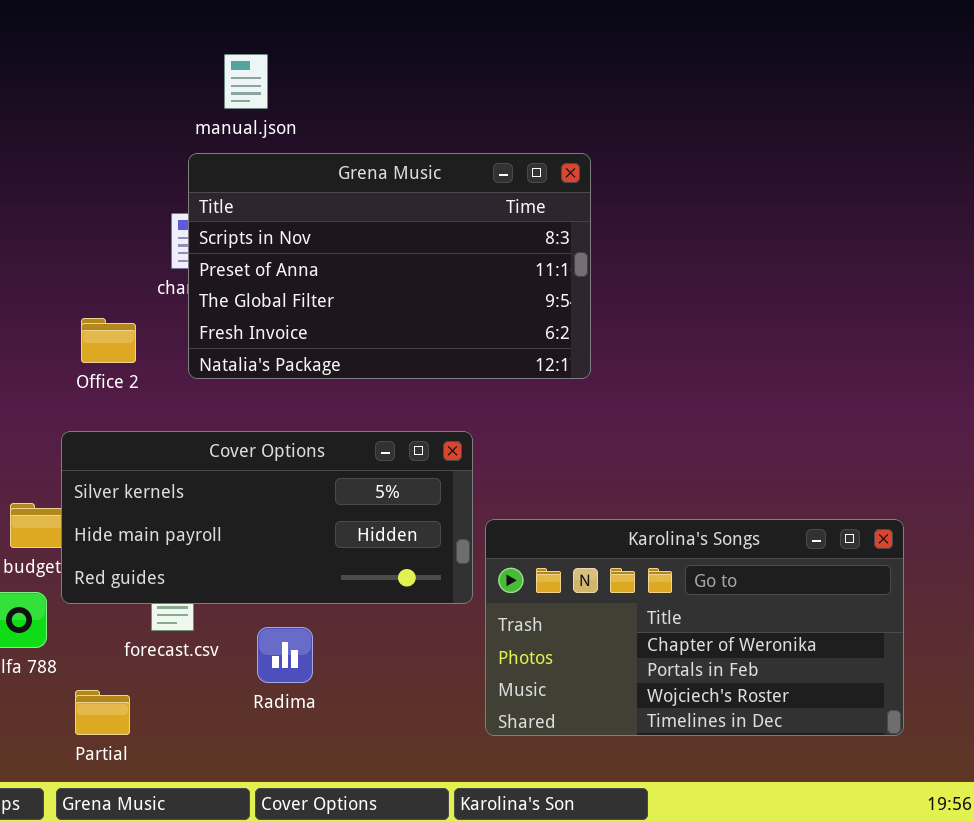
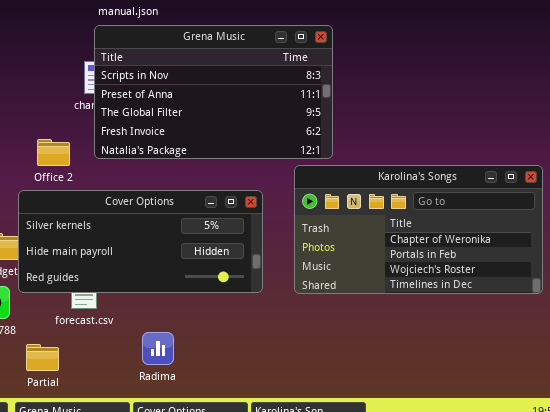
Office 2: [81,318,136,363] -> [37,139,70,166], moved
Karolina's Songs: [485,519,904,736] -> [294,165,543,294], moved
Radima: [257,627,313,683] -> [142,332,174,365], moved

